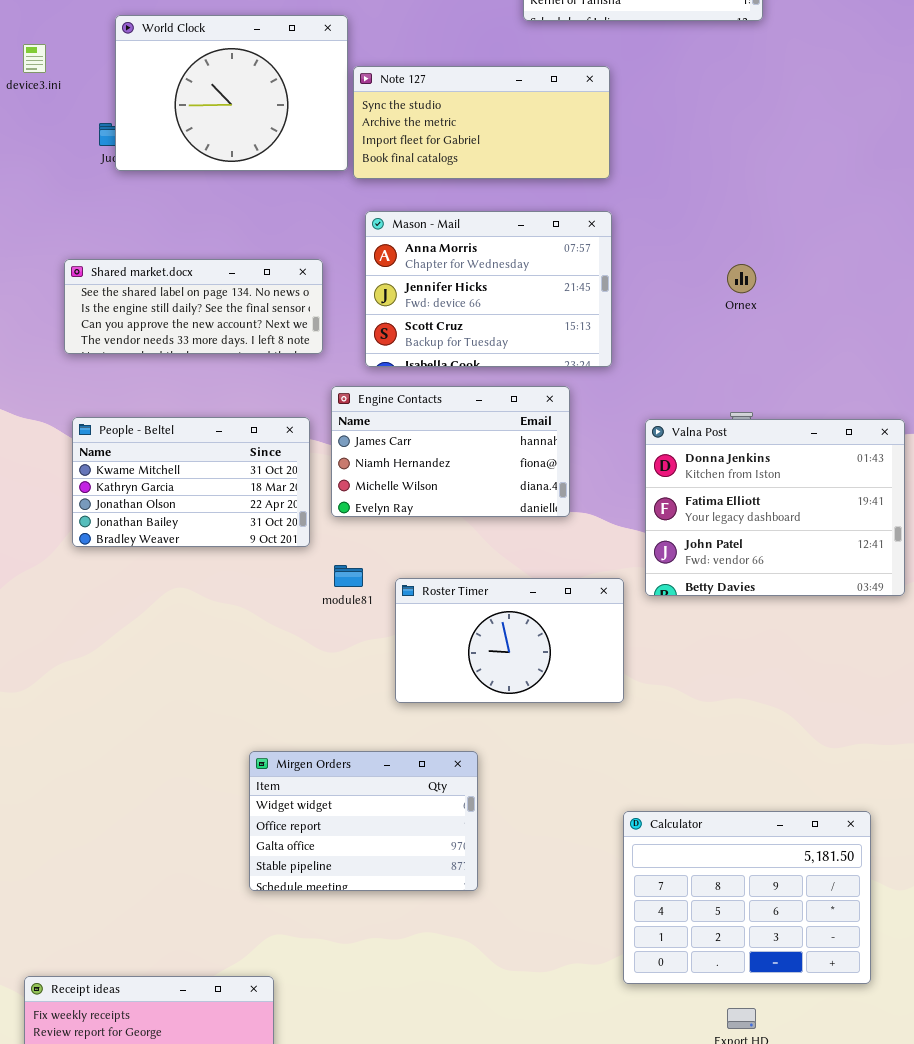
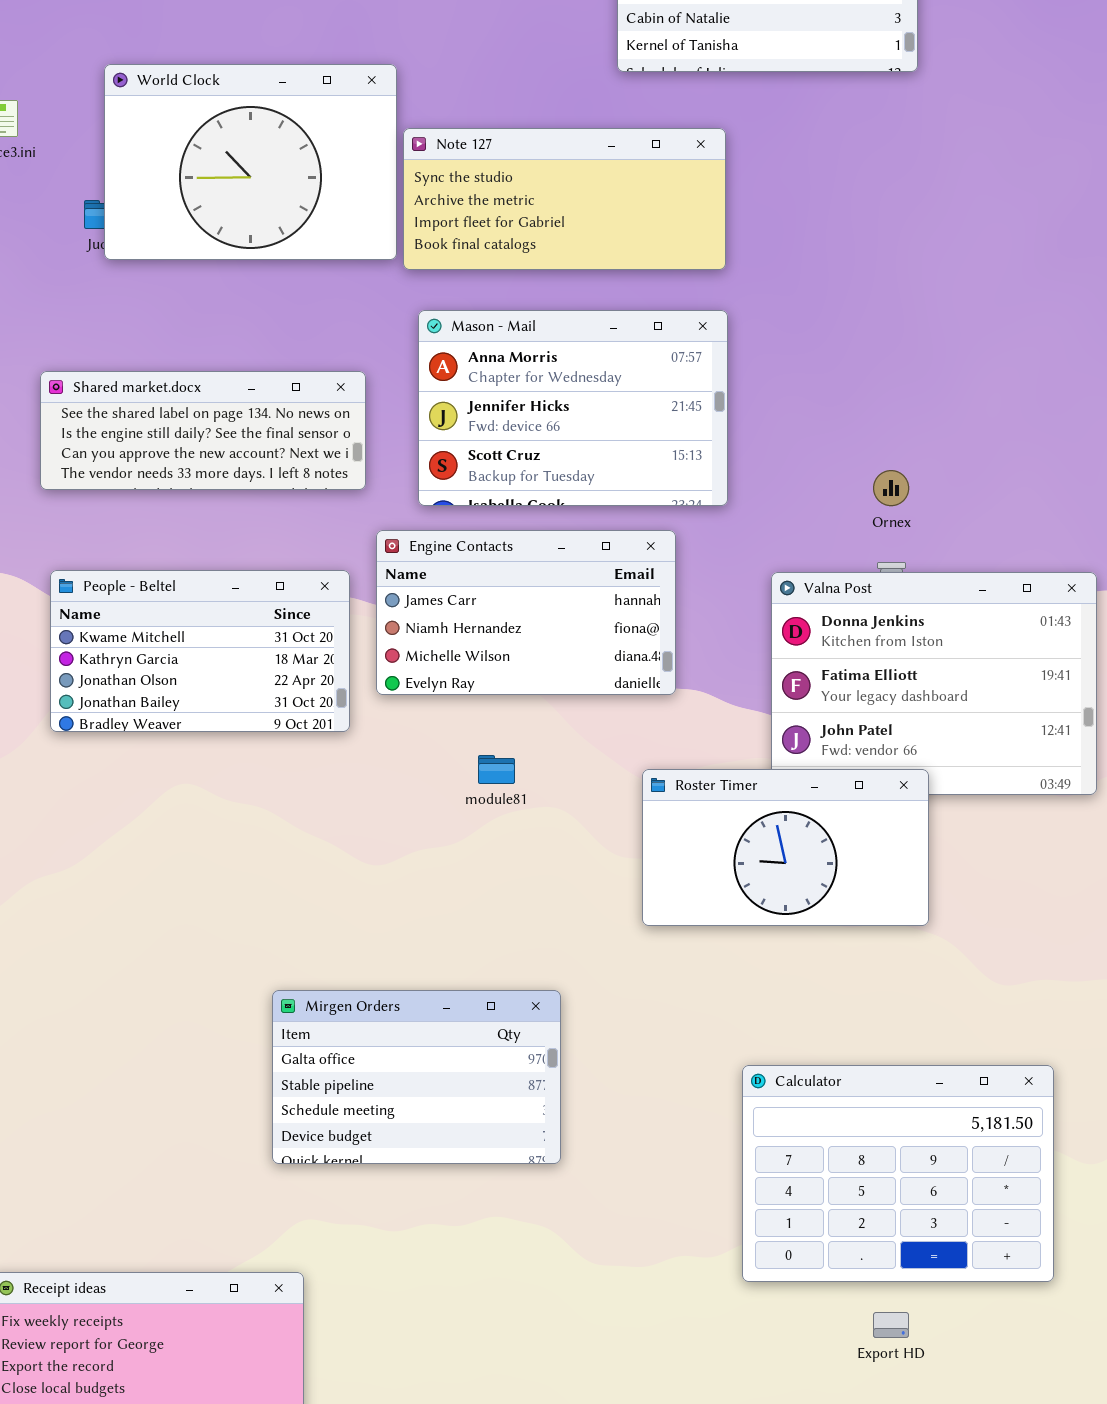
Ornex: [727,264,756,293] -> [873,470,909,506], moved
module81: [334,565,363,587] -> [478,755,515,784], moved
Roster Timer: [395,578,624,703] -> [642,769,929,926], moved
Mirgen Orders: [249,751,478,891] -> [272,990,561,1164], scrolled down 2 rows

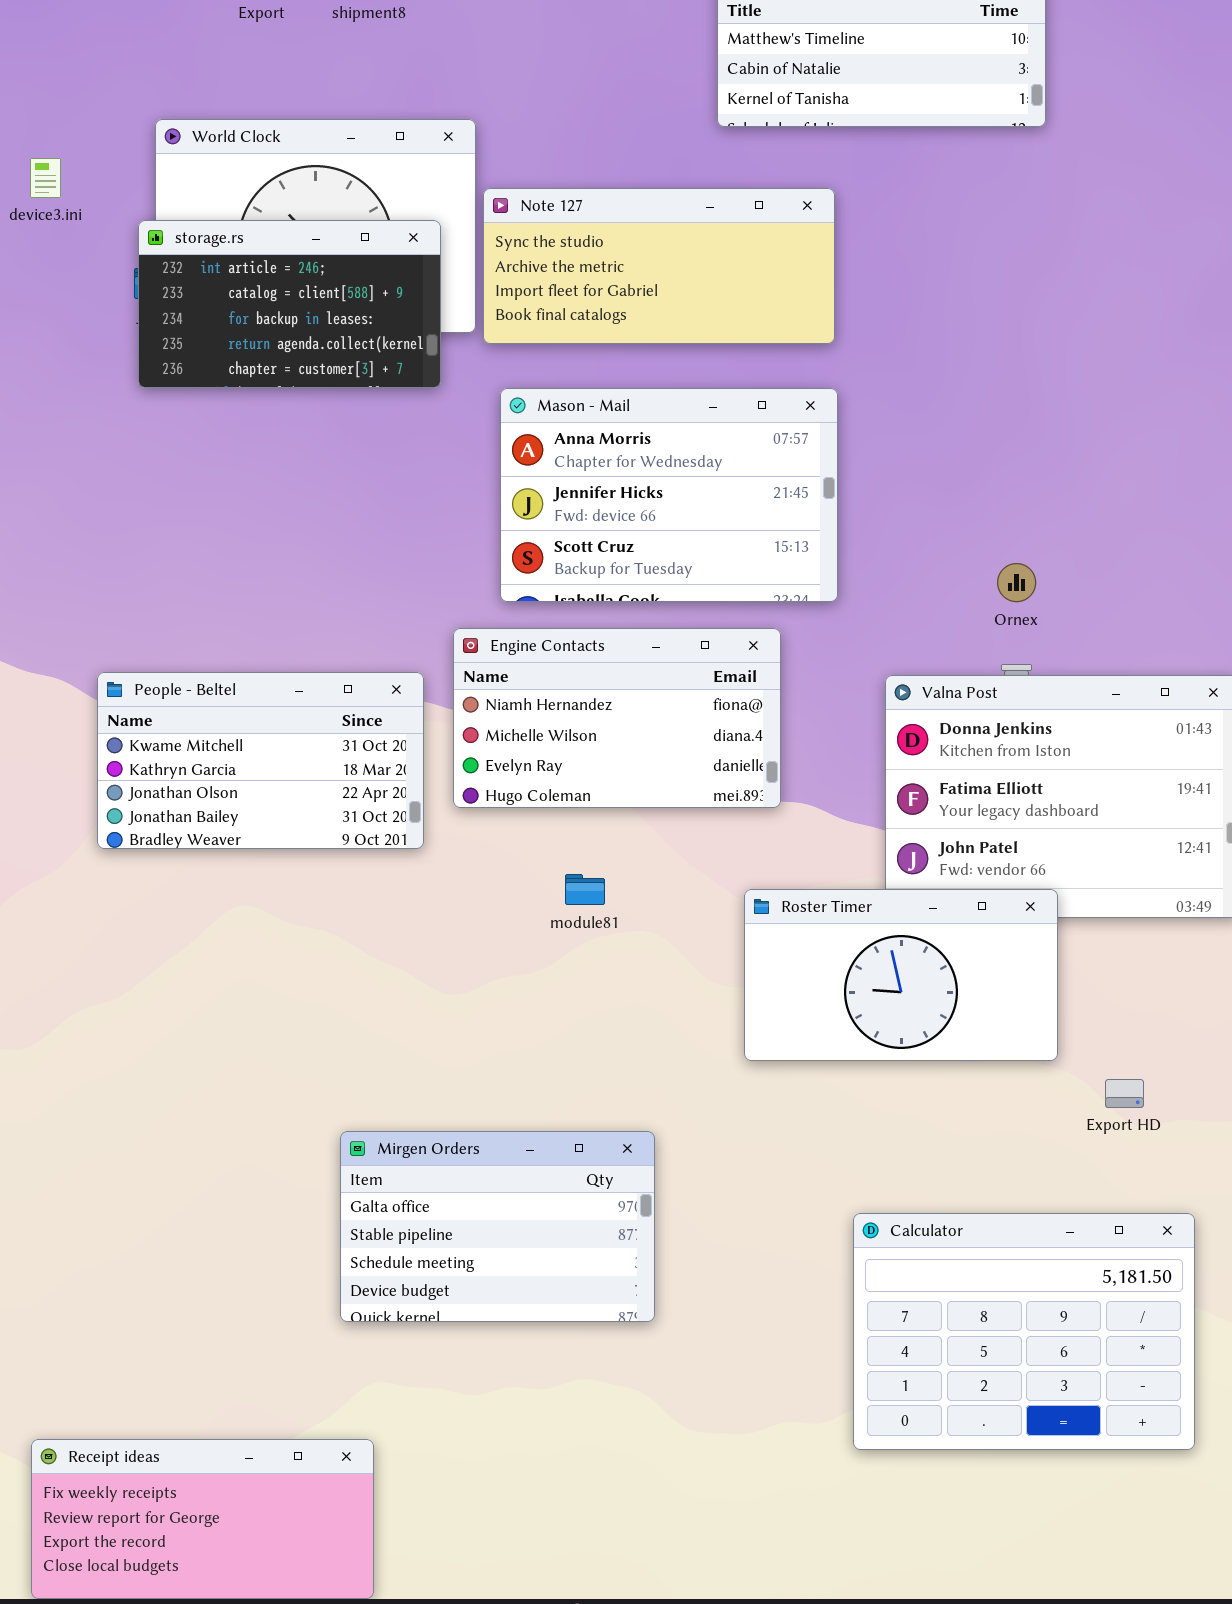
storage.rs: none -> [138,220,441,388], opened
Shared market.docx: [40,371,366,490] -> none, closed
Engine Contacts: [376,530,676,695] -> [453,628,781,808], scrolled down 1 row
Export HD: [873,1312,909,1338] -> [1105,1079,1144,1108], moved

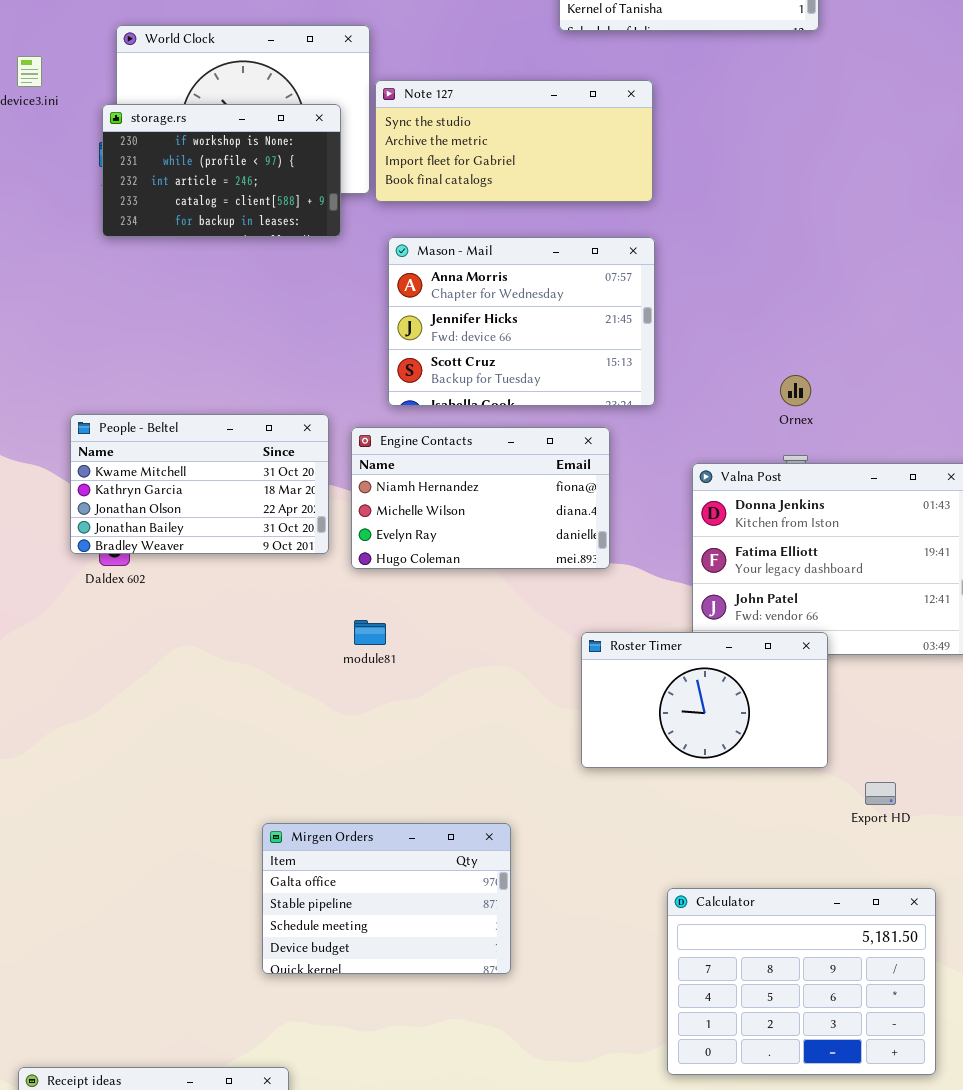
storage.rs: [138,220,441,388] -> [102,104,341,237], scrolled up 2 rows
People - Beltel: [97,672,424,849] -> [70,414,329,554], moved
module81: [565,874,605,905] -> [354,620,386,645], moved

